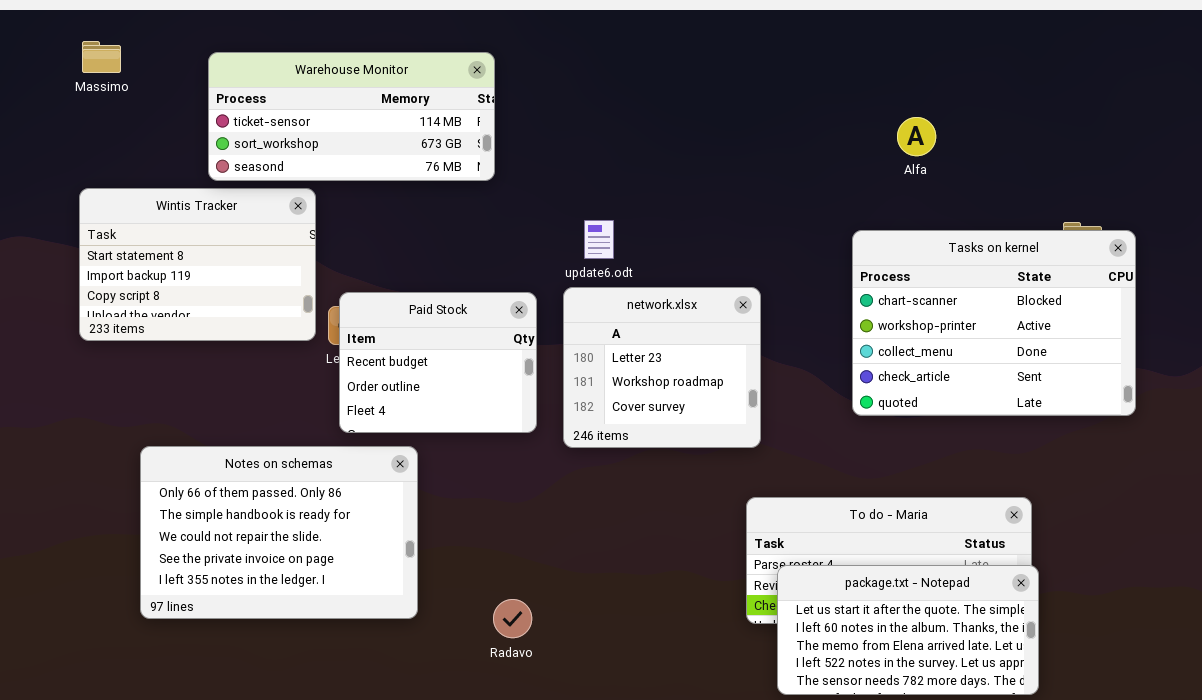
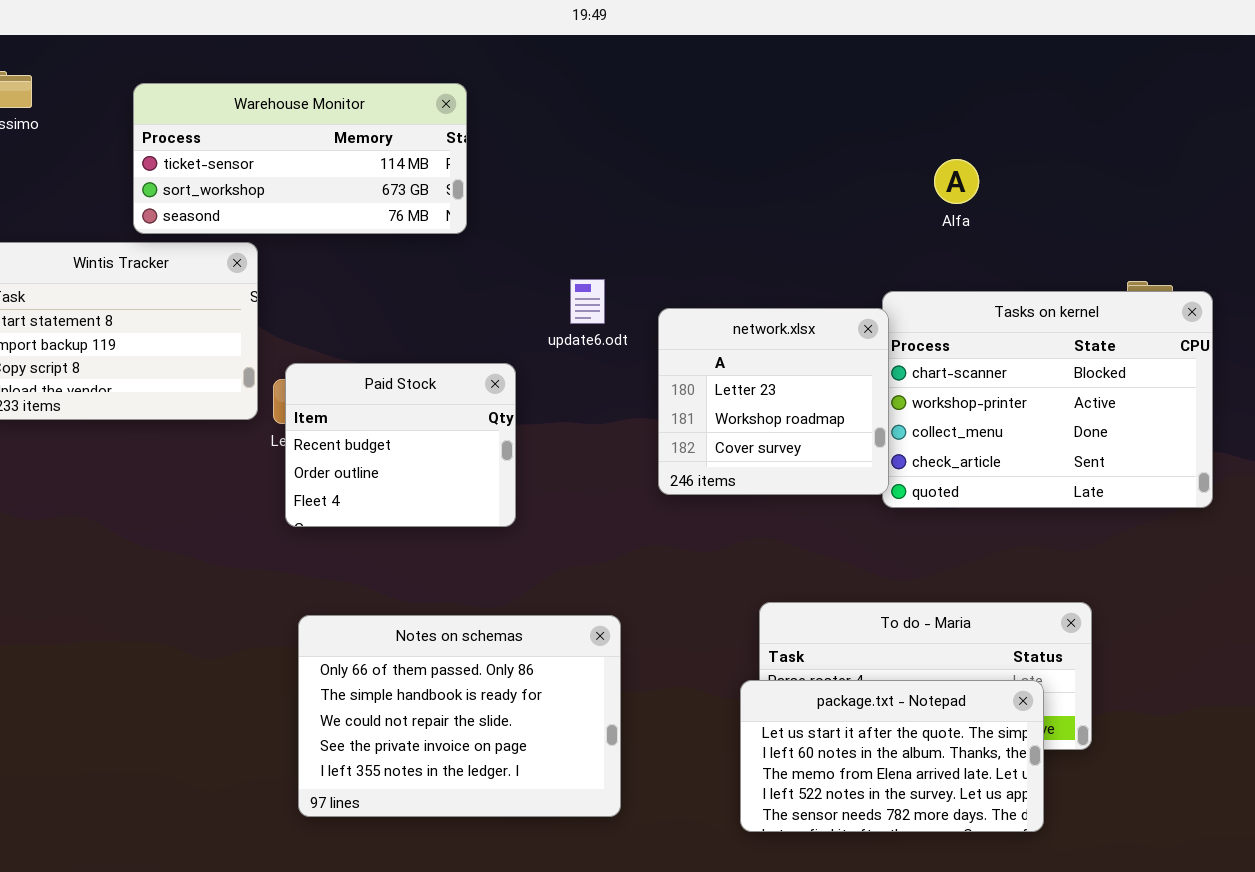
network.xlsx: [563,287,761,448] -> [658,308,889,495], moved
Notes on schemas: [140,446,418,619] -> [298,615,621,817], moved
package.txt - Notepad: [777,565,1039,695] -> [740,680,1044,832], moved

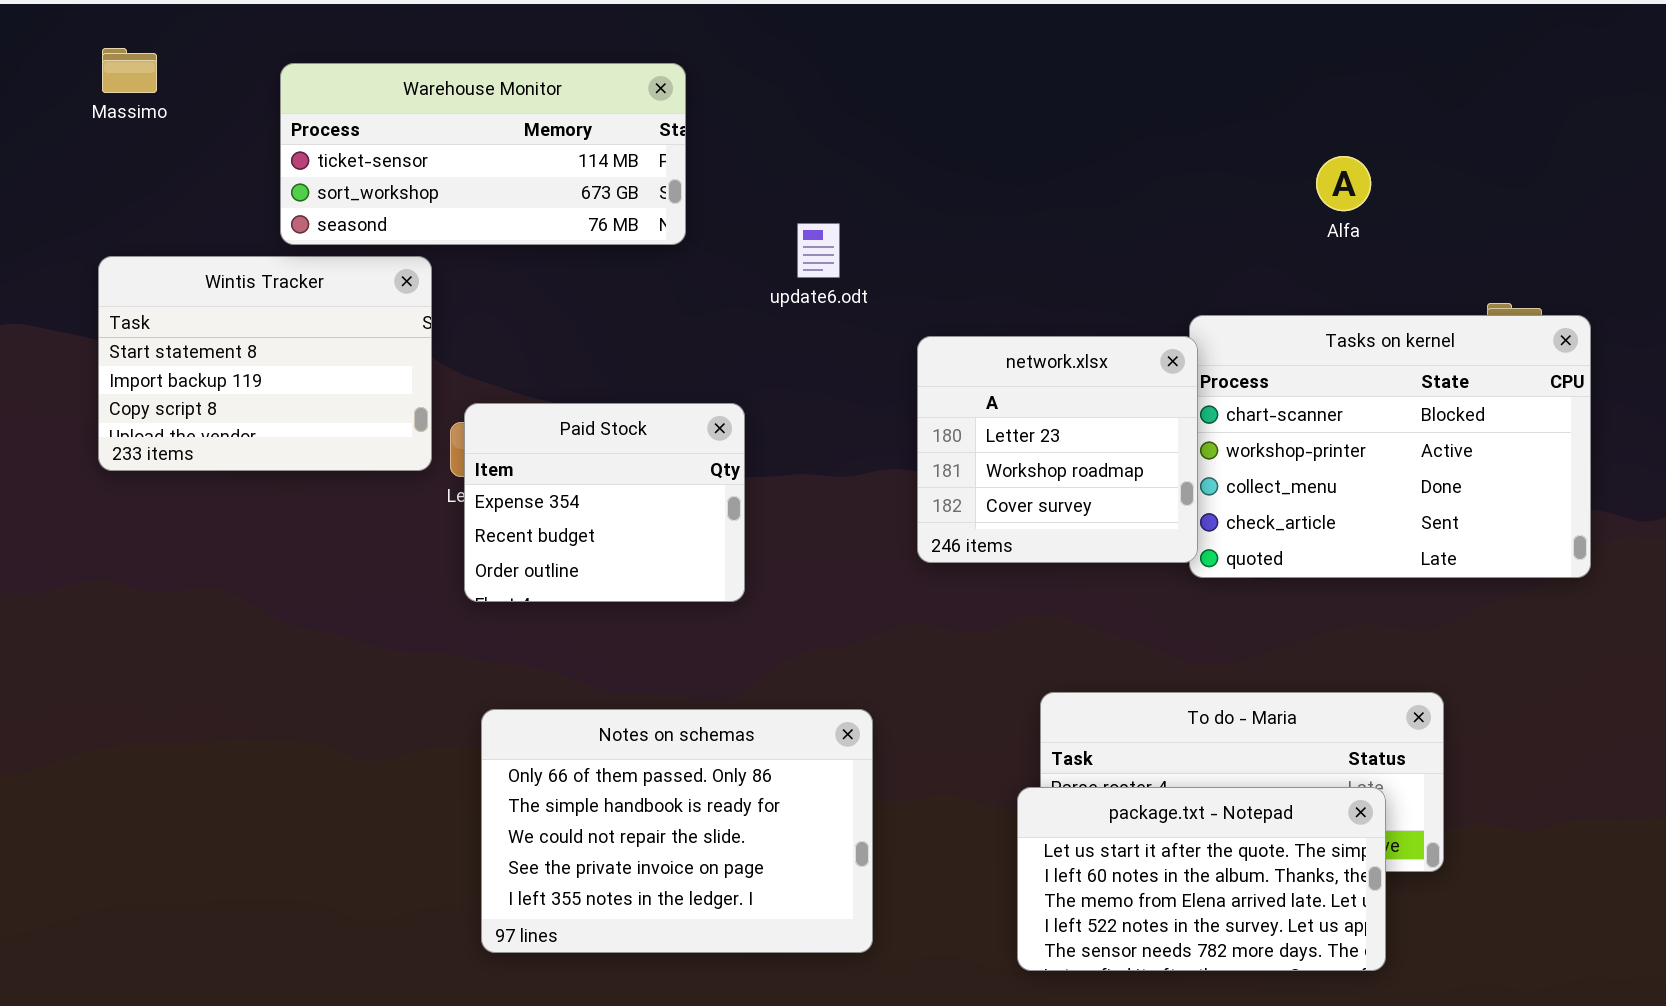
Alfa: [934,159,979,204] -> [1316,156,1371,211], moved
update6.odt: [570,279,605,324] -> [797,223,840,278], moved
Paid Stock: [285,363,516,527] -> [464,403,745,602], scrolled up 1 row

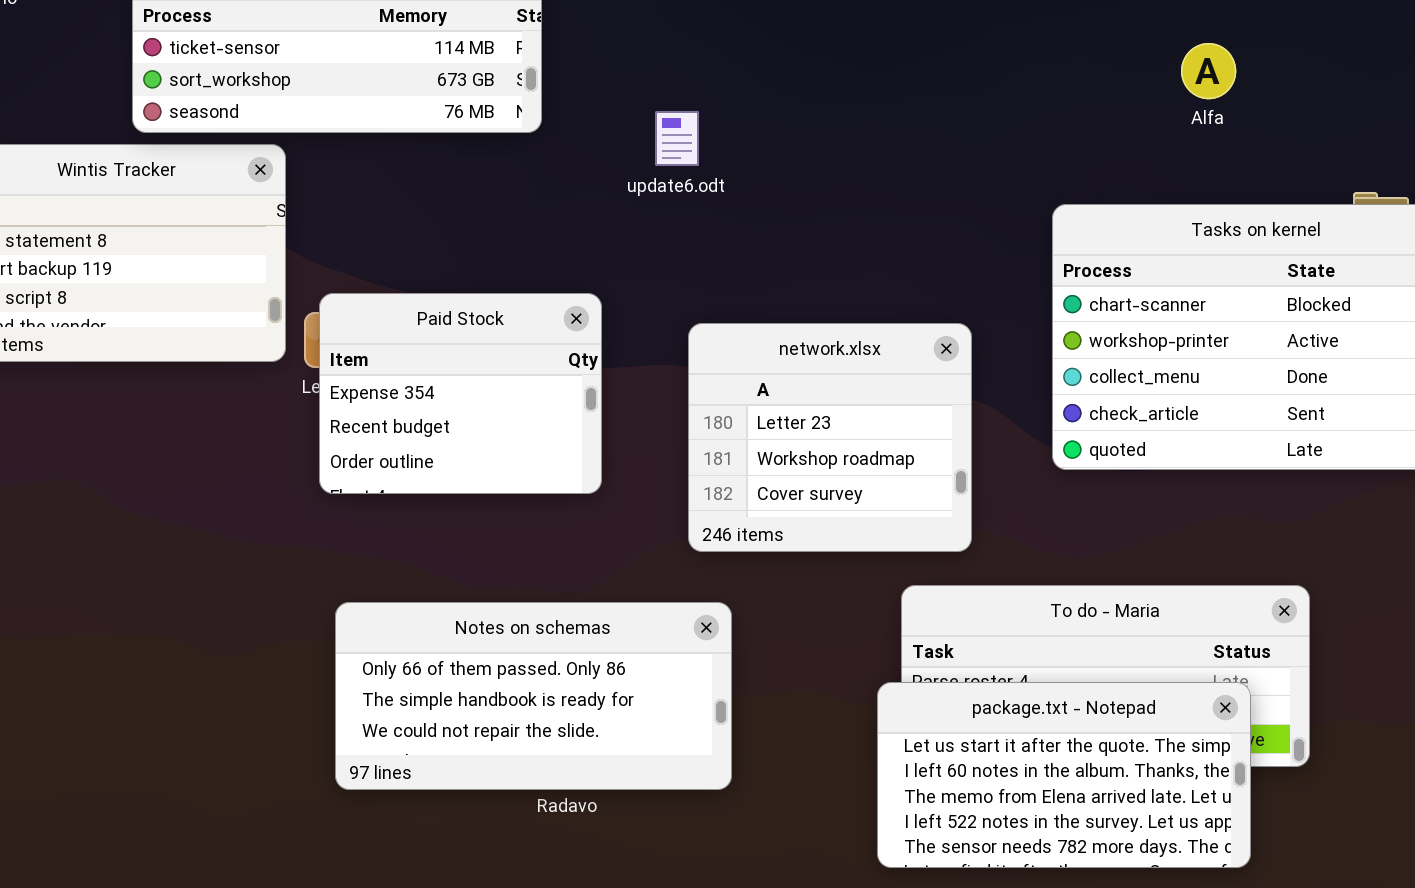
network.xlsx: [917,336,1198,563] -> [688,323,972,552], moved
Notes on schemas: [481,709,873,953] -> [335,602,732,790], resized

